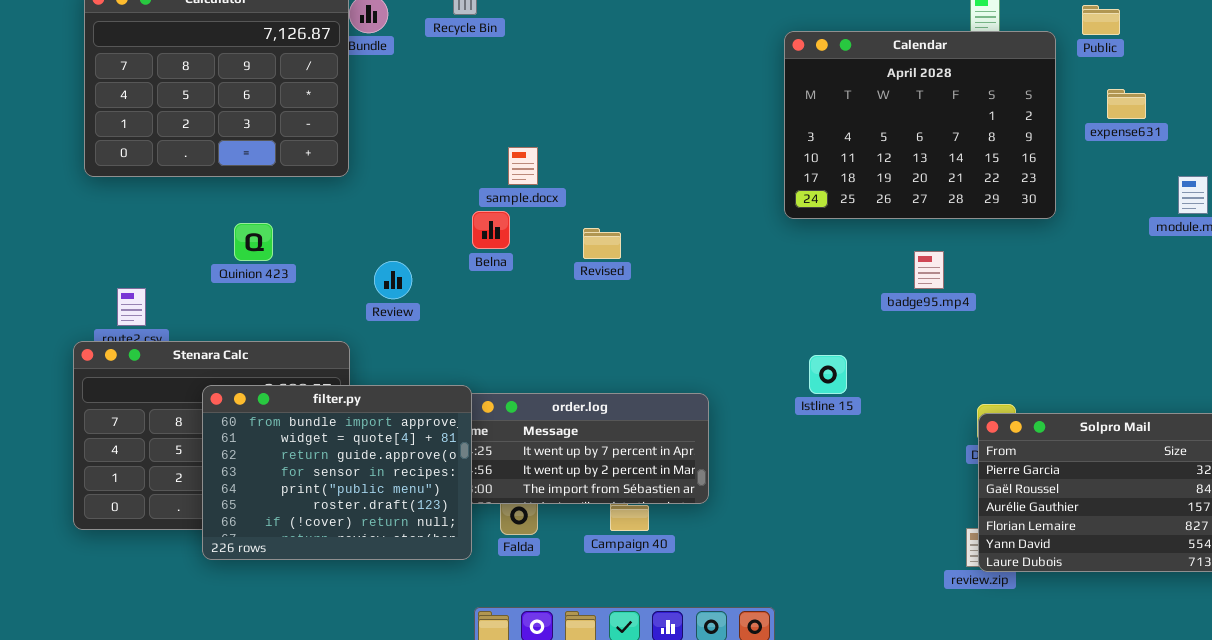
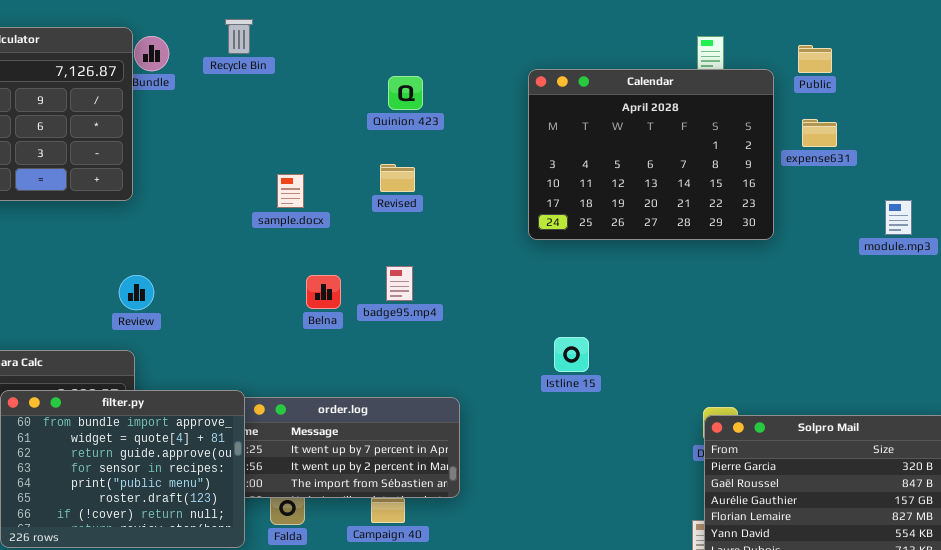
expense631: [1107,89,1146,119] -> [802,119,837,147], moved
Belna: [472,211,510,249] -> [306,275,341,309], moved
Quinion 423: [234,223,273,261] -> [388,76,423,110], moved
Revised: [583,228,621,259] -> [380,164,415,192], moved
badge95.mp4: [914,251,944,289] -> [386,266,413,301], moved
Review: [374,261,412,299] -> [119,275,154,310], moved
Istline 15: [809,355,847,394] -> [554,337,589,372], moved

